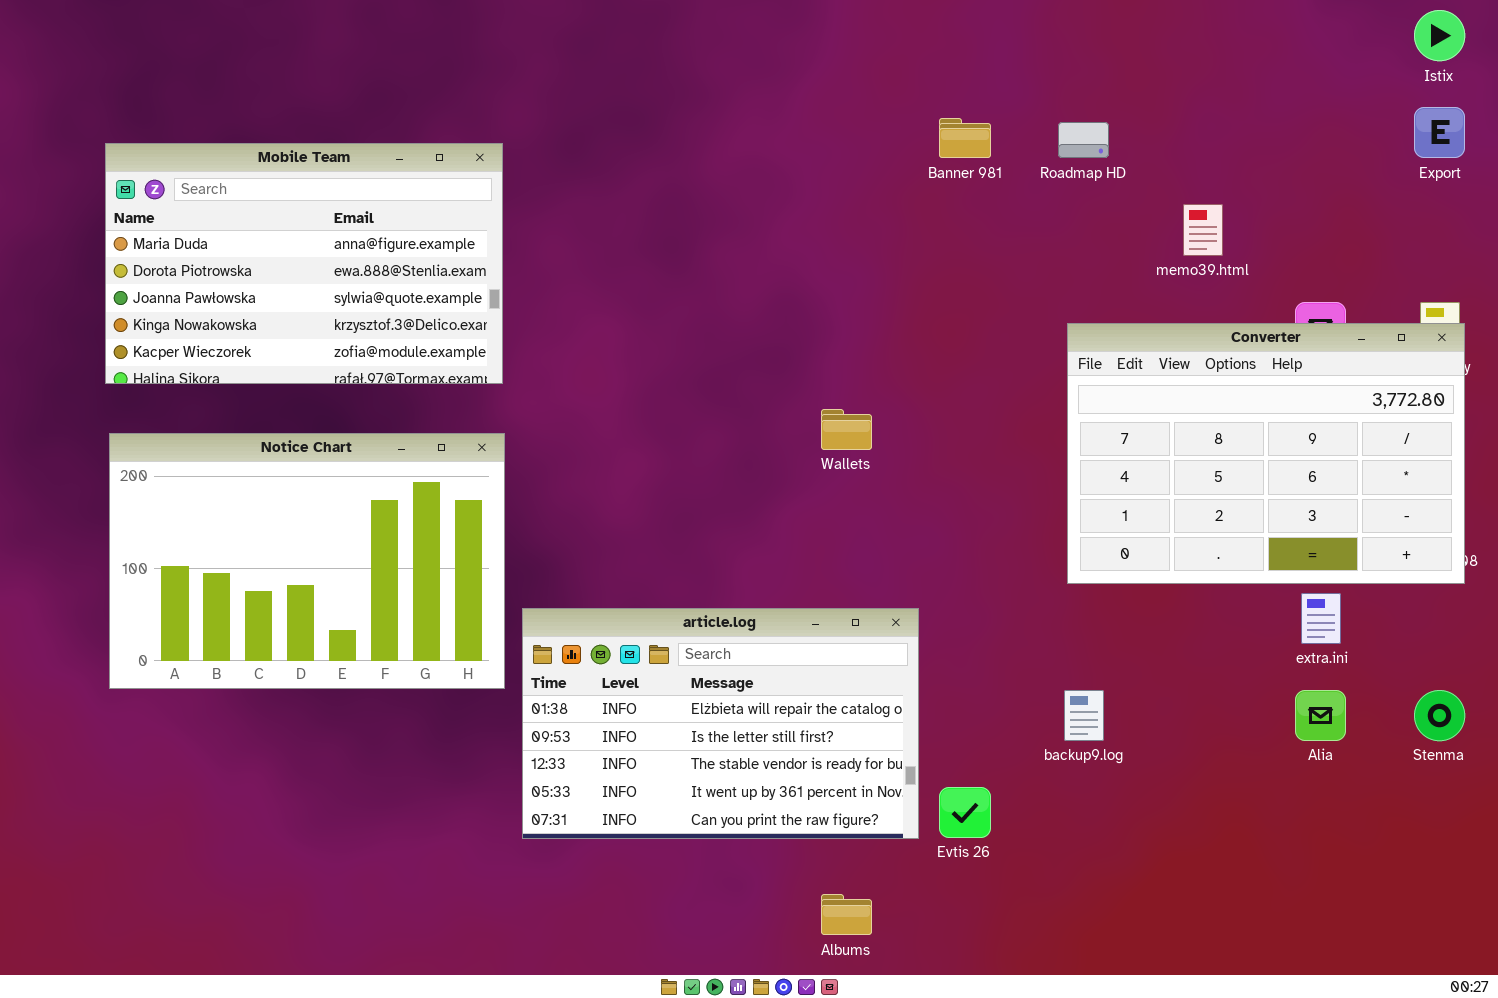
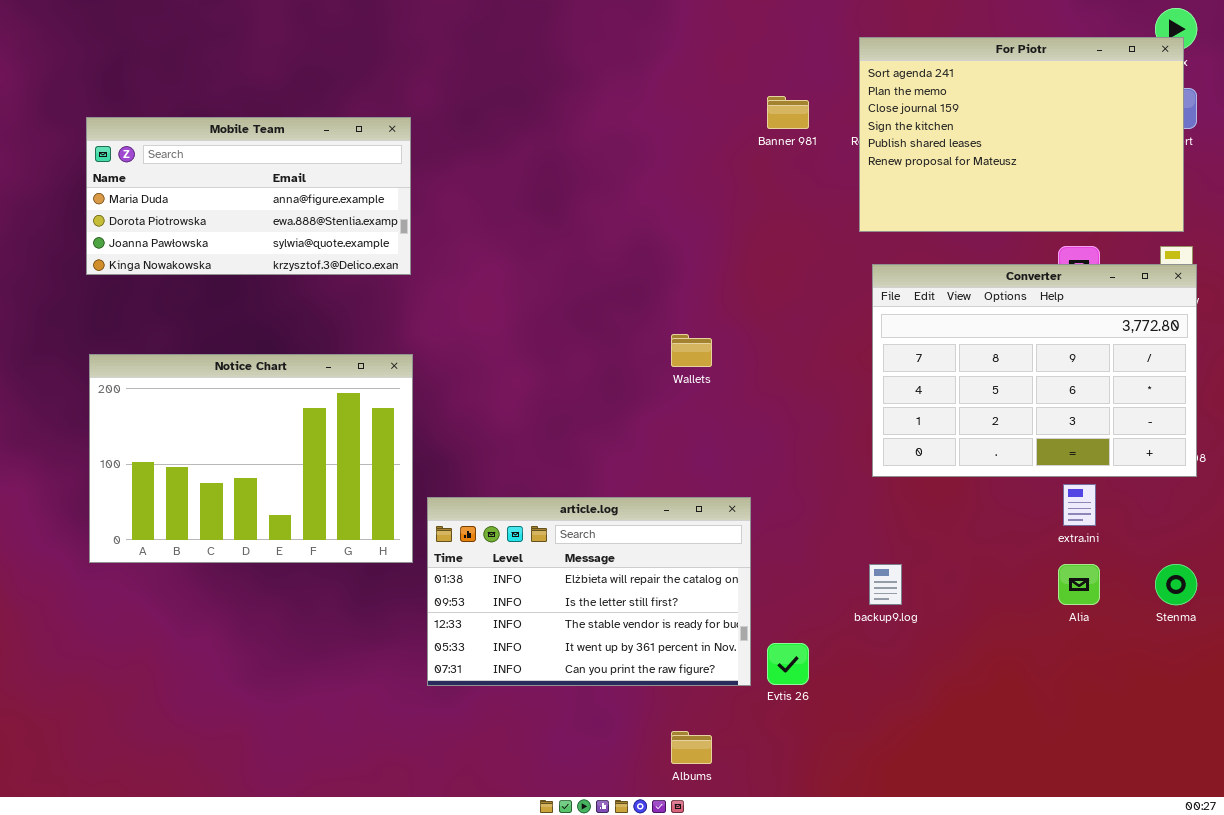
For Piotr: none -> [859,37,1184,232], opened
Mobile Team: [105,143,503,384] -> [86,117,411,275], resized

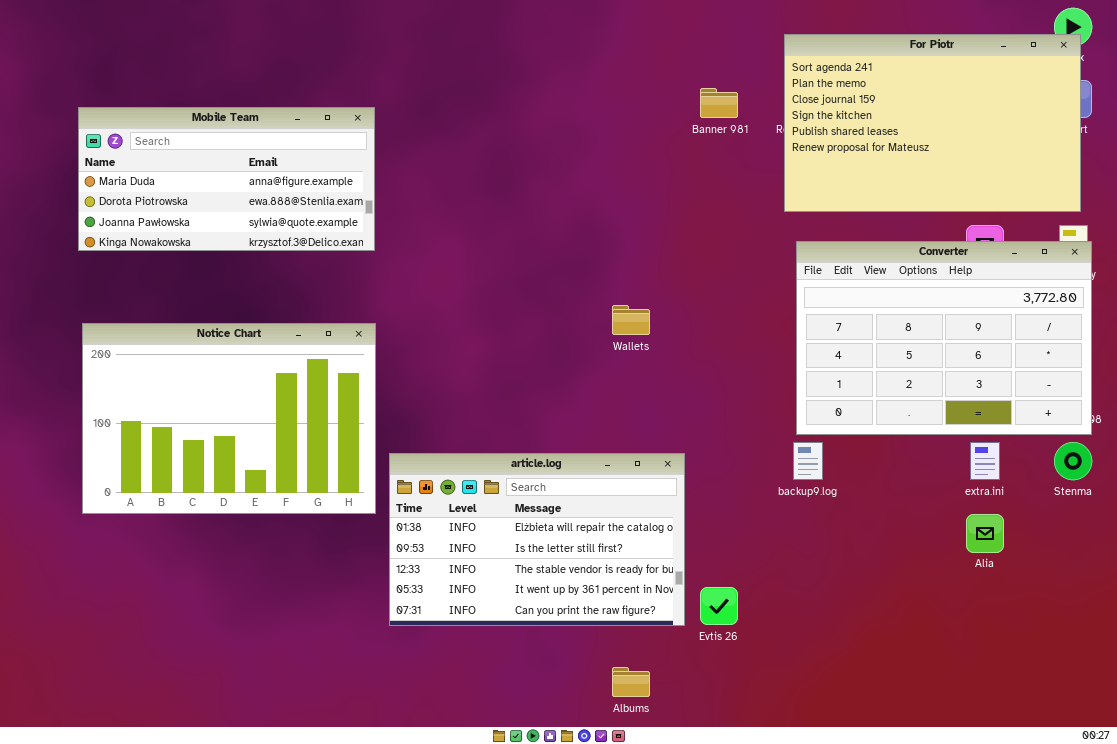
backup9.log: [869,564,902,605] -> [793,442,823,480], moved
Stenma: [1155,564,1197,605] -> [1054,442,1092,480], moved

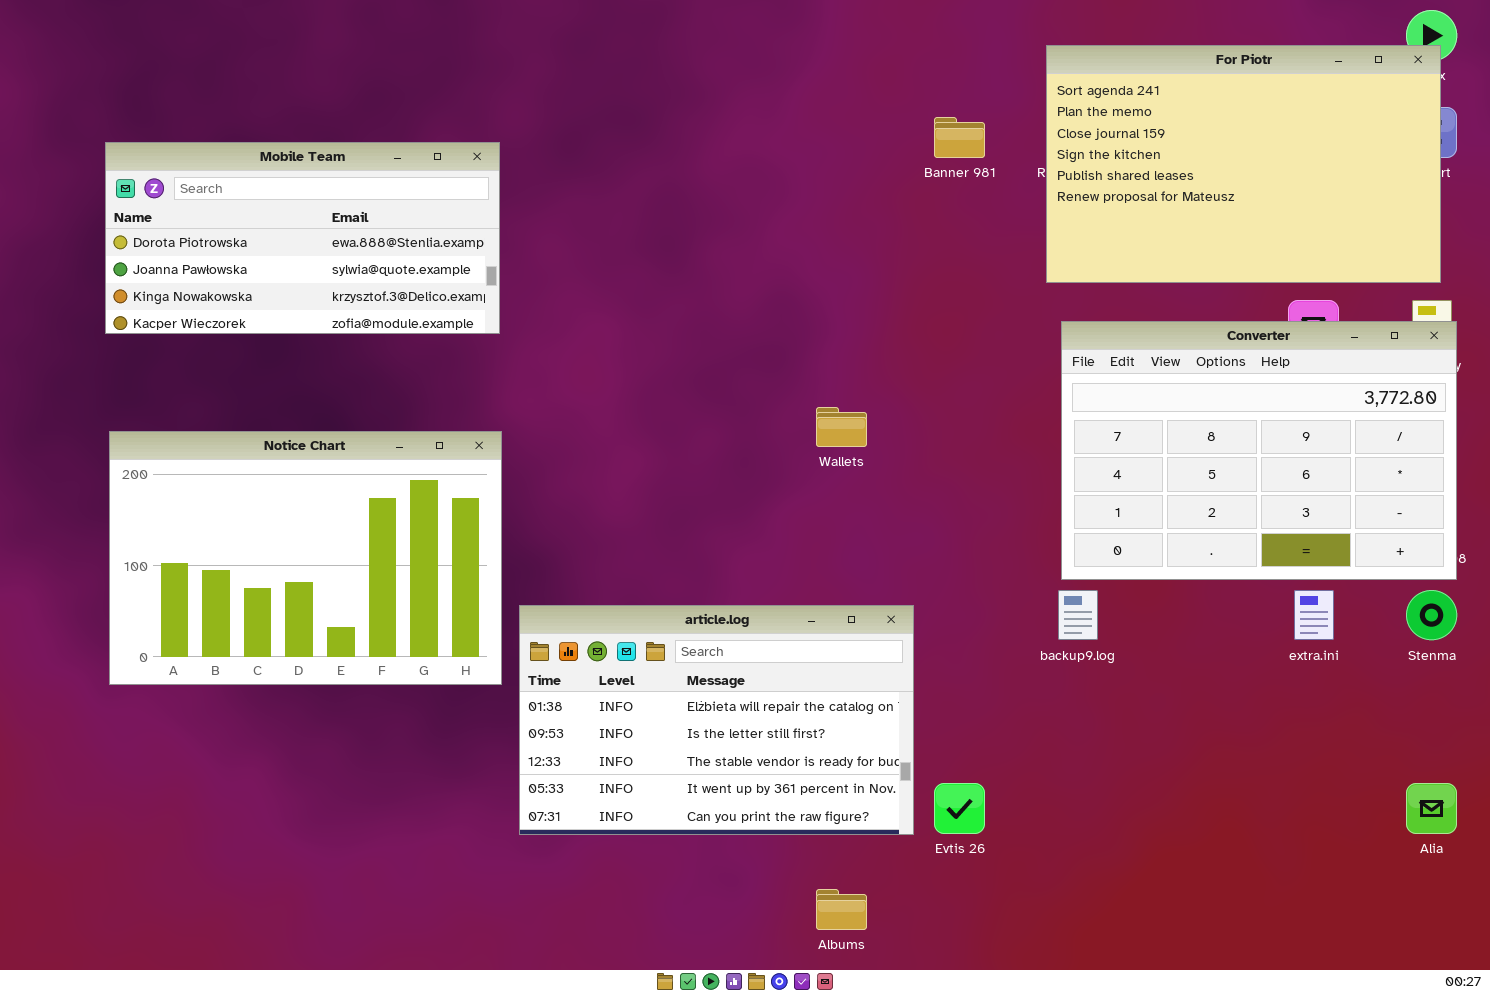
Mobile Team: [78,107,375,251] -> [105,142,500,334], scrolled down 1 row
Alia: [966,514,1004,553] -> [1406,783,1457,834], moved

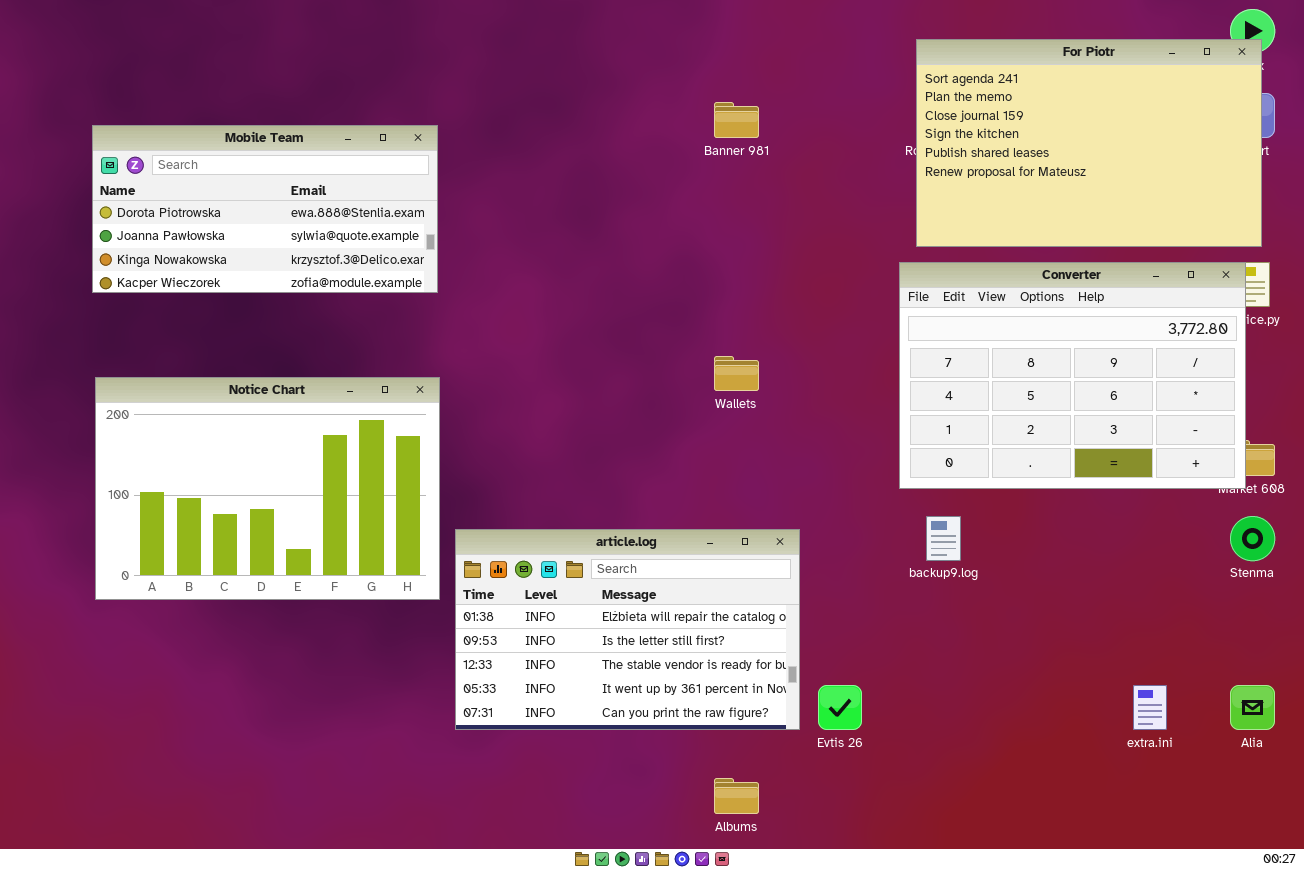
Banner 981: [934,117,985,158] -> [714,102,759,138], moved
Converter: [1061,321,1457,580] -> [899,262,1246,489], moved
extra.ini: [1294,590,1334,640] -> [1133,685,1167,730], moved

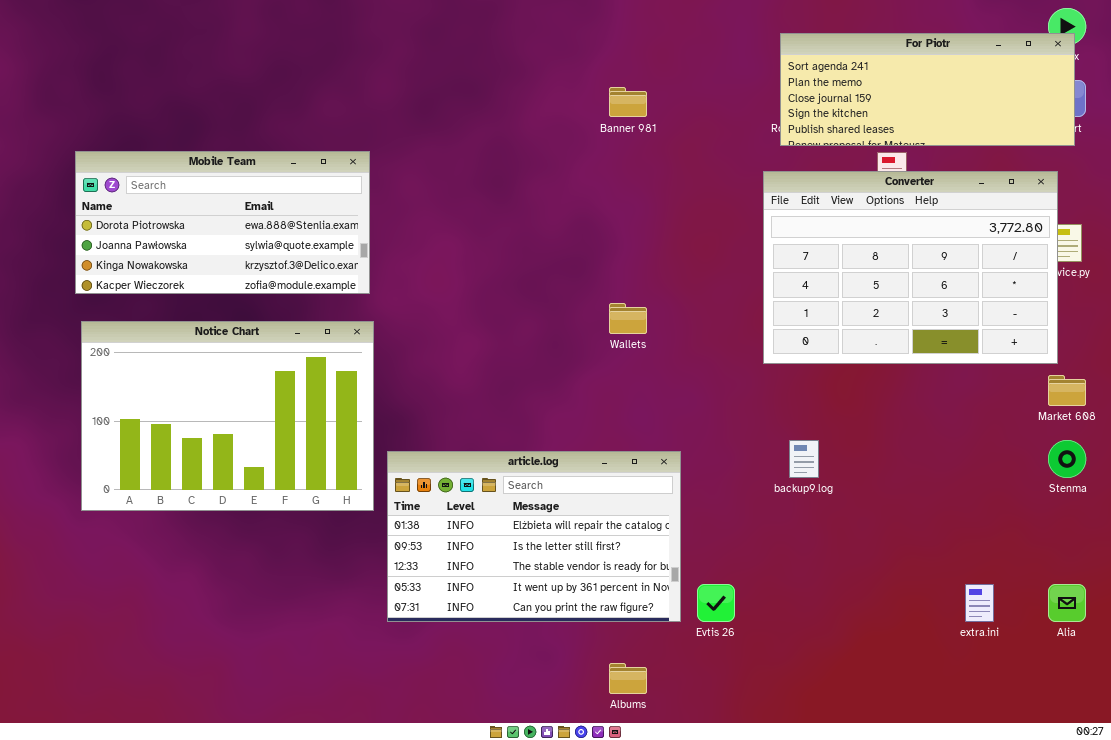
For Piotr: [916,39,1262,247] -> [780,33,1075,146], resized
Mobile Team: [92,125,438,293] -> [75,151,370,294], moved
Converter: [899,262,1246,489] -> [763,171,1058,364], moved

